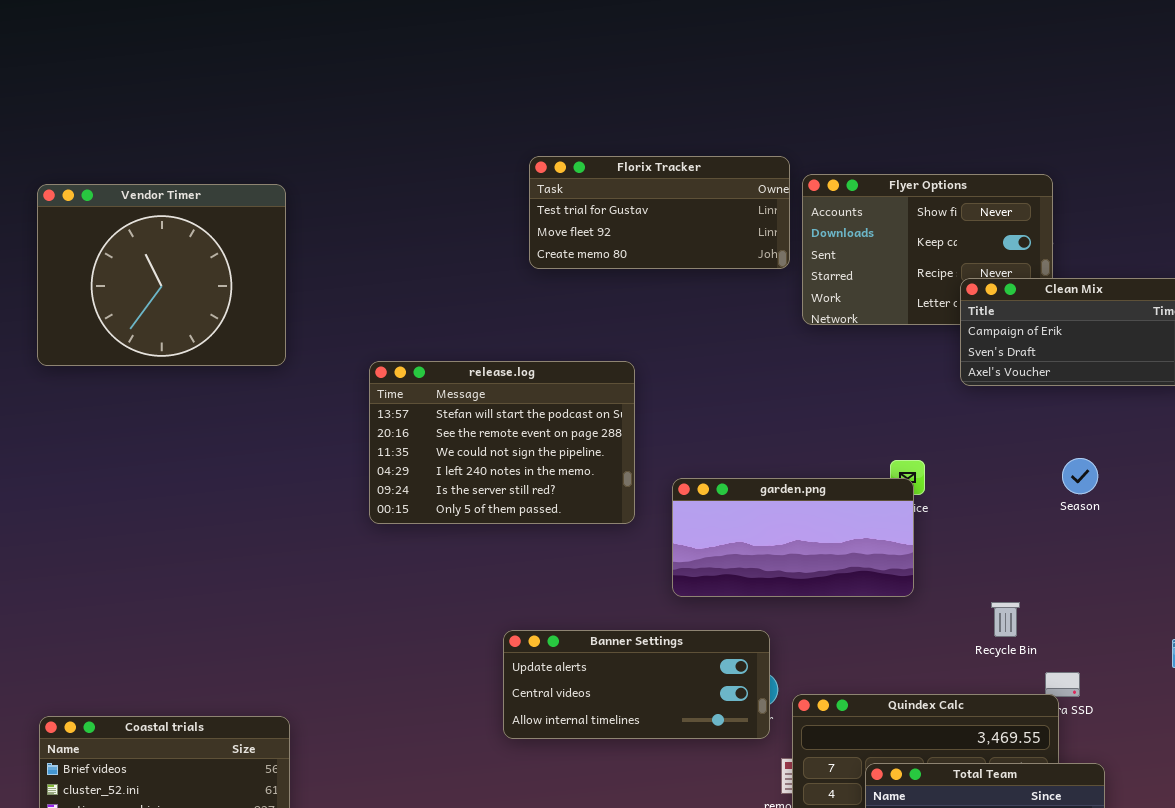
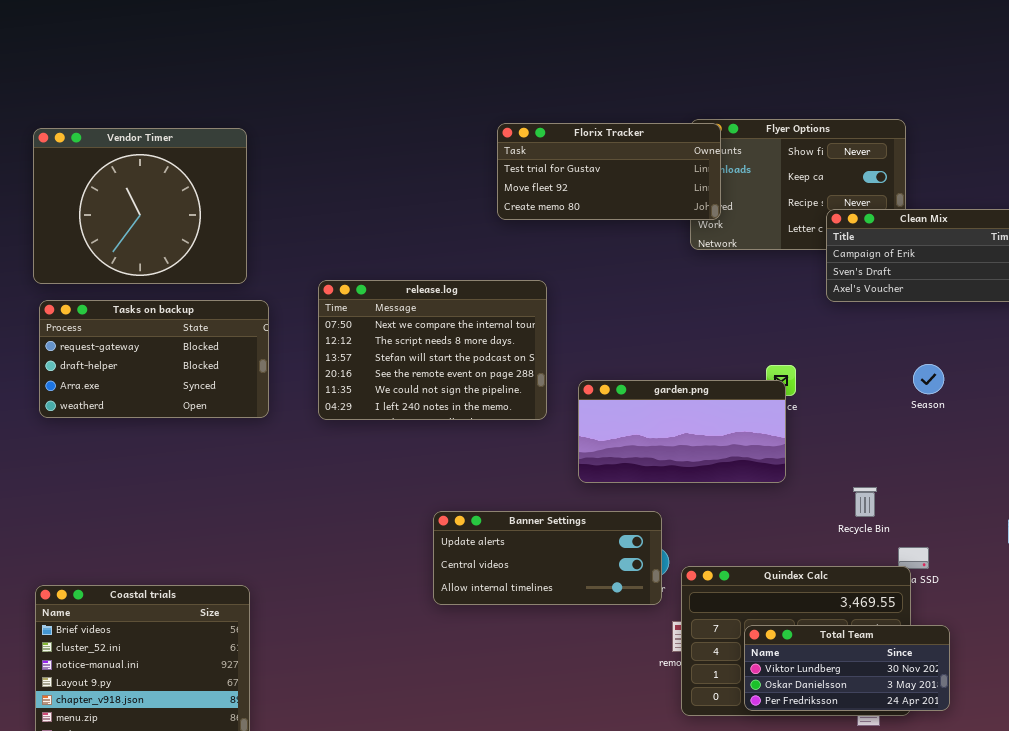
Florix Tracker: [529,156,790,269] -> [497,123,721,220], moved
release.log: [369,361,635,524] -> [318,280,547,420], scrolled up 2 rows
Tasks on backup: none -> [39,300,269,418], opened

